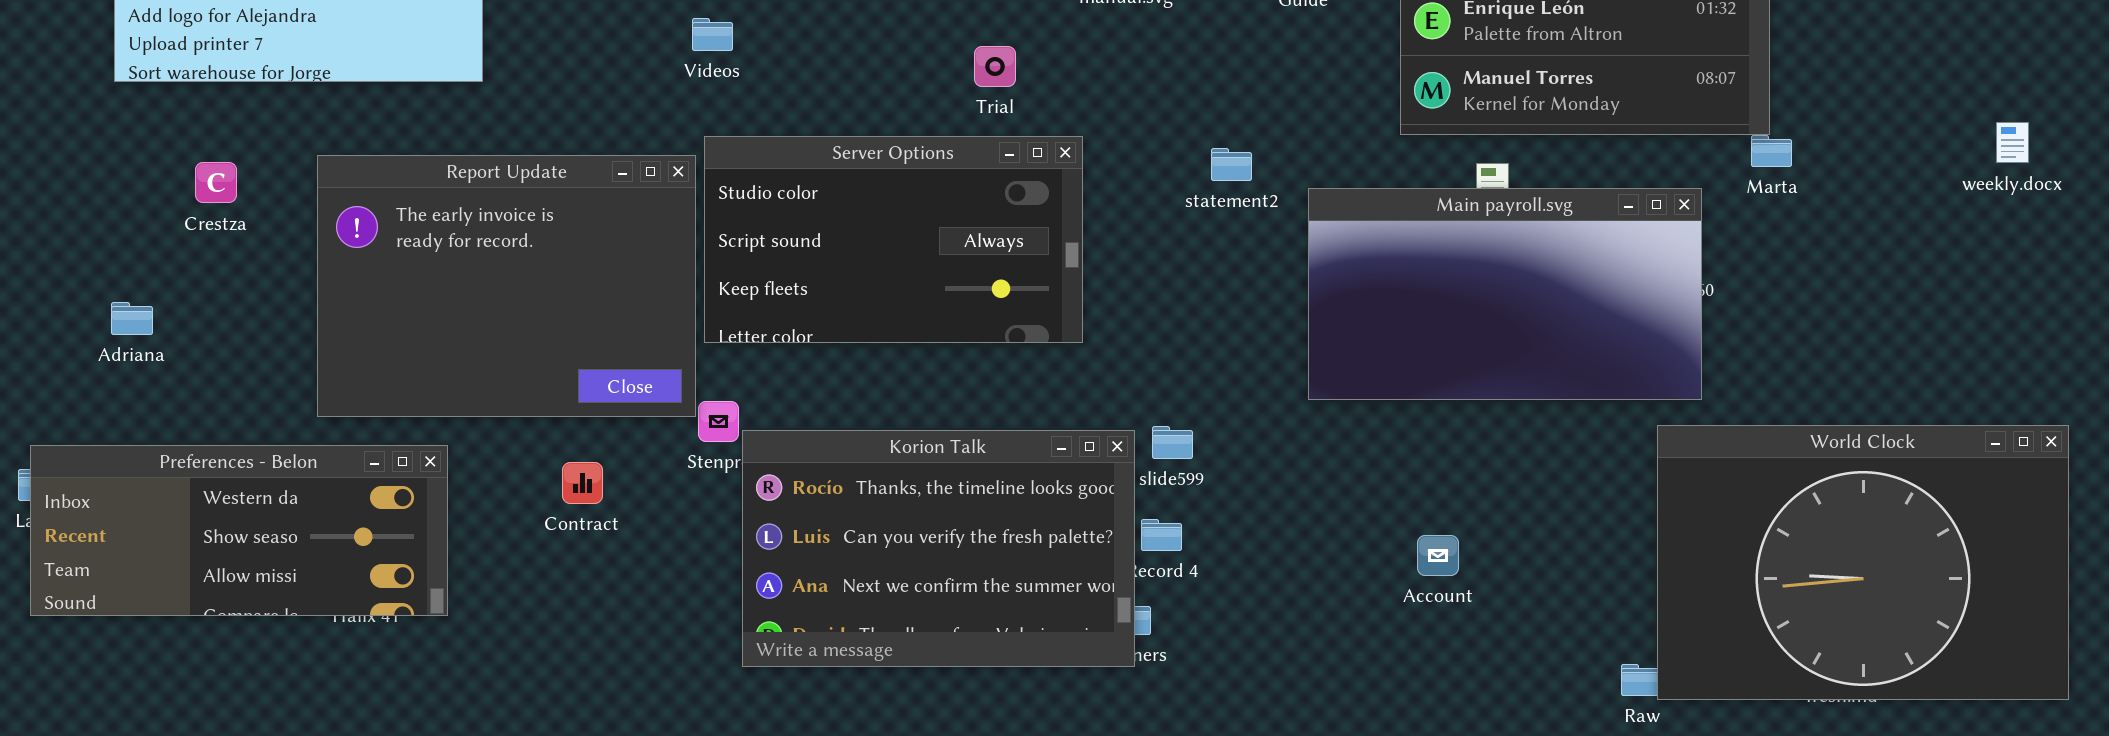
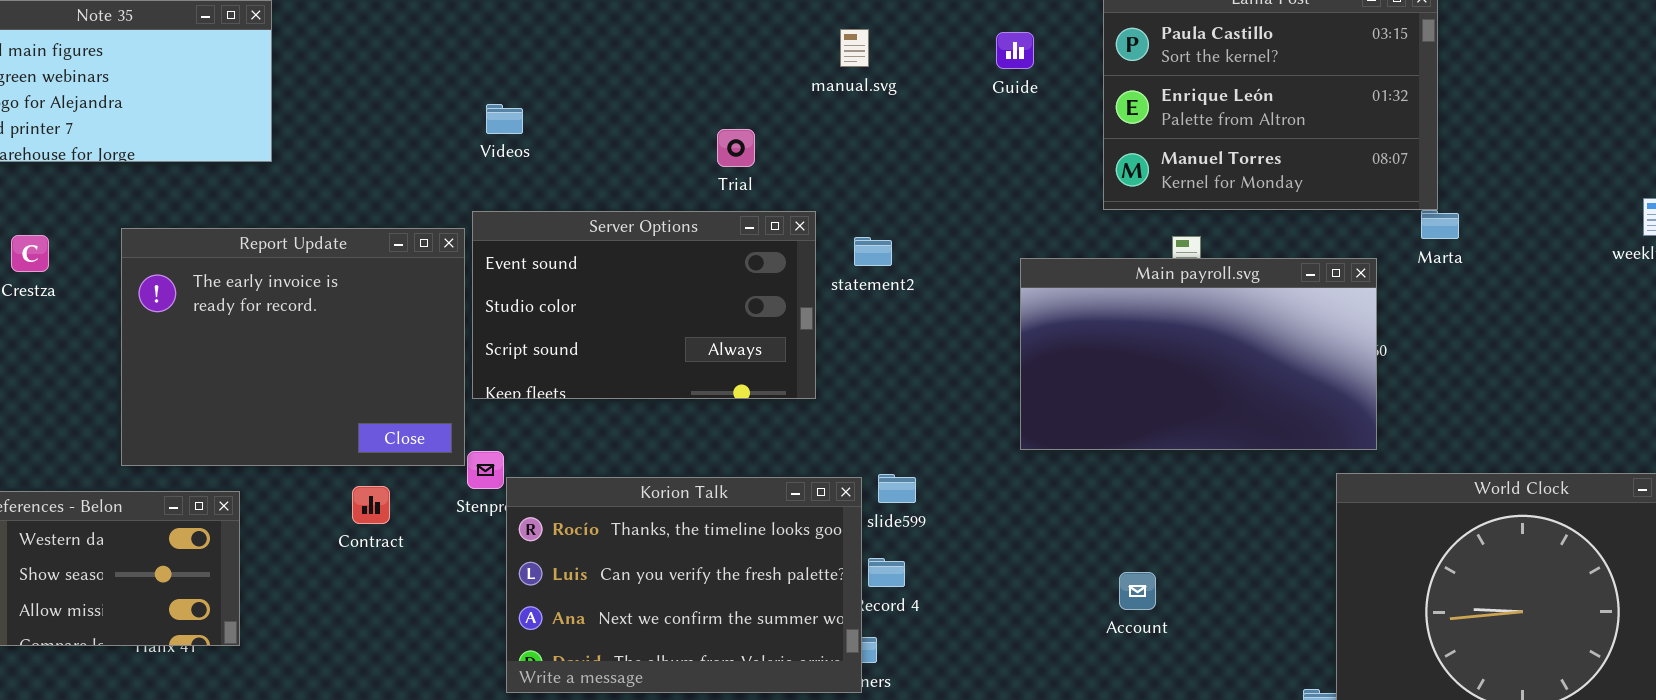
Videos: [692,18,733,51] -> [486,104,523,134], moved
Server Options: [704,136,1083,343] -> [472,211,816,399], scrolled up 1 row
statement2: [1211,148,1252,181] -> [854,237,892,266], moved
Contract: [562,462,603,504] -> [352,486,390,524], moved

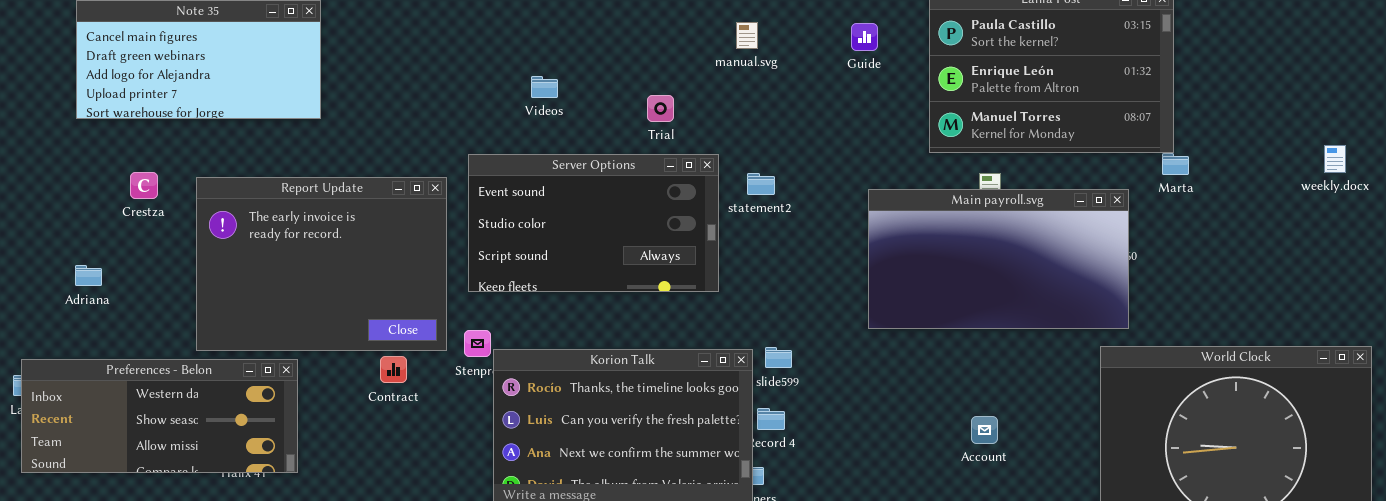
Videos: [486,104,523,134] -> [531,76,558,98], moved
Report Update: [121,228,465,466] -> [196,177,447,351], moved
Account: [1119,572,1156,610] -> [971,416,998,444], moved

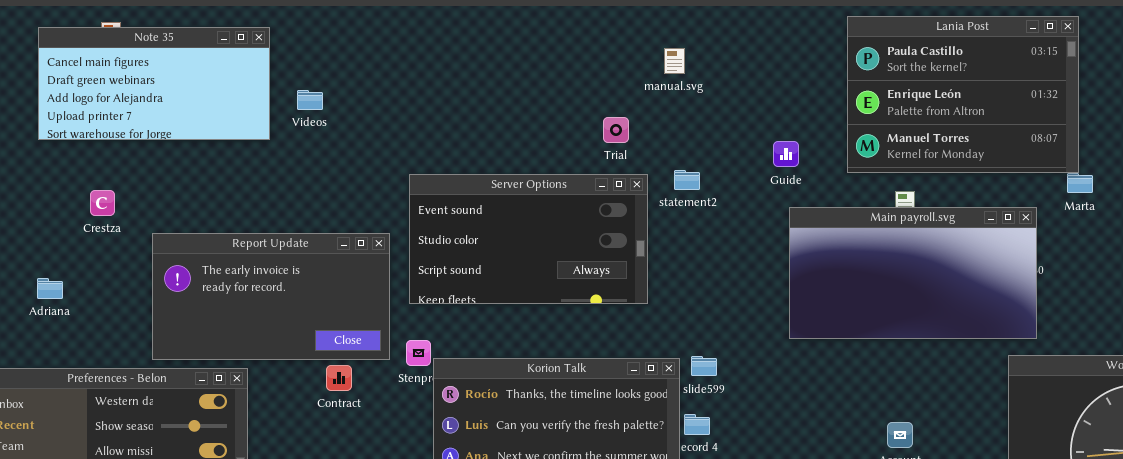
Guide: [851,23,878,51] -> [773,141,799,167], moved
Videos: [531,76,558,98] -> [297,90,323,110], moved
Trial: [647,95,674,122] -> [603,117,629,143], moved
statement2: [747,173,775,195] -> [674,170,700,190], moved
Report Update: [196,177,447,351] -> [152,233,390,360], resized

